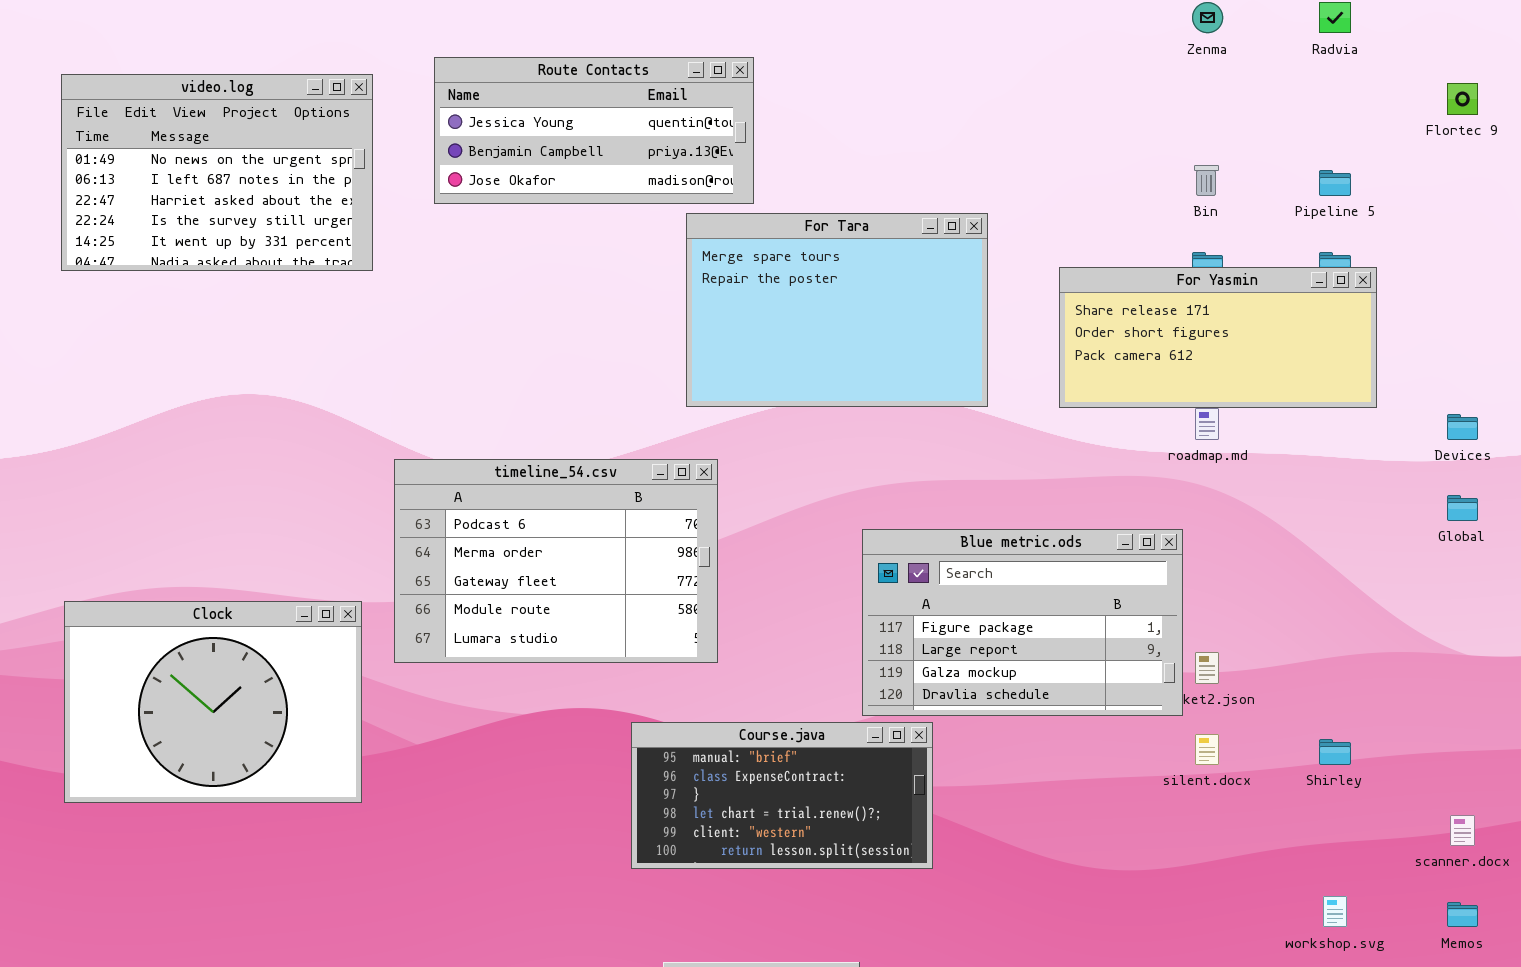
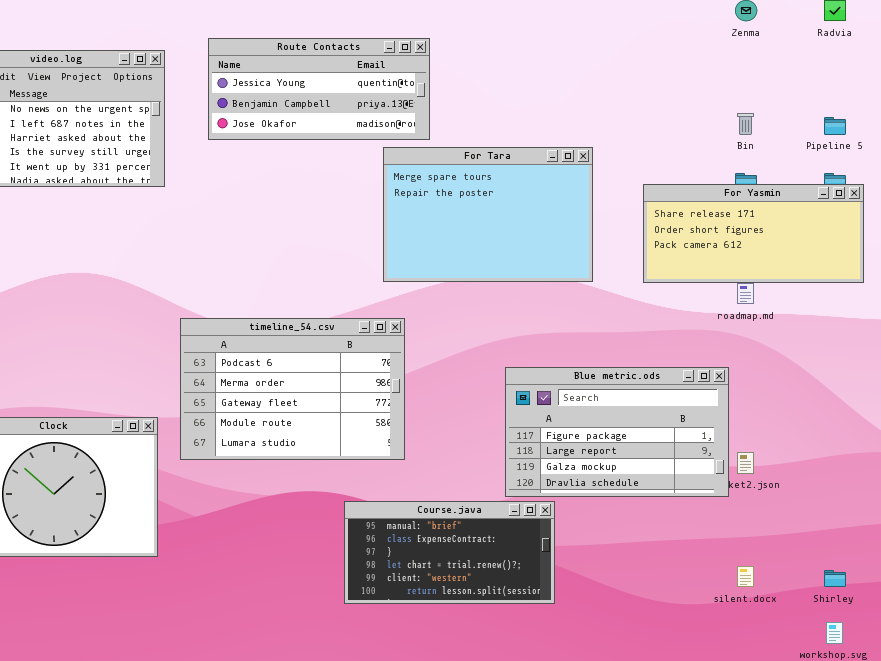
silent.docx: [1195,734,1219,765] -> [737,566,754,587], moved
Shirley: [1319,739,1351,765] -> [824,570,846,587], moved

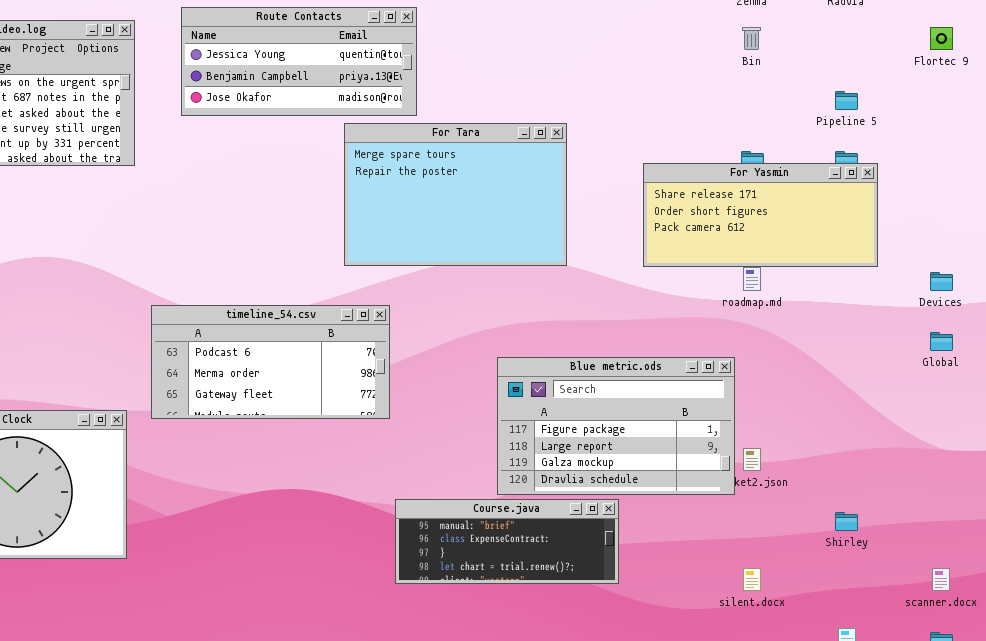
Bin: [737,113,754,135] -> [742,27,761,50], moved
For Tara: [383,147,593,282] -> [344,123,567,266], moved
timeline_54.csv: [180,318,405,460] -> [151,305,390,419], resized
Course.java: [344,501,555,604] -> [395,499,619,584], moved, resized
Shirley: [824,570,846,587] -> [835,512,858,531], moved

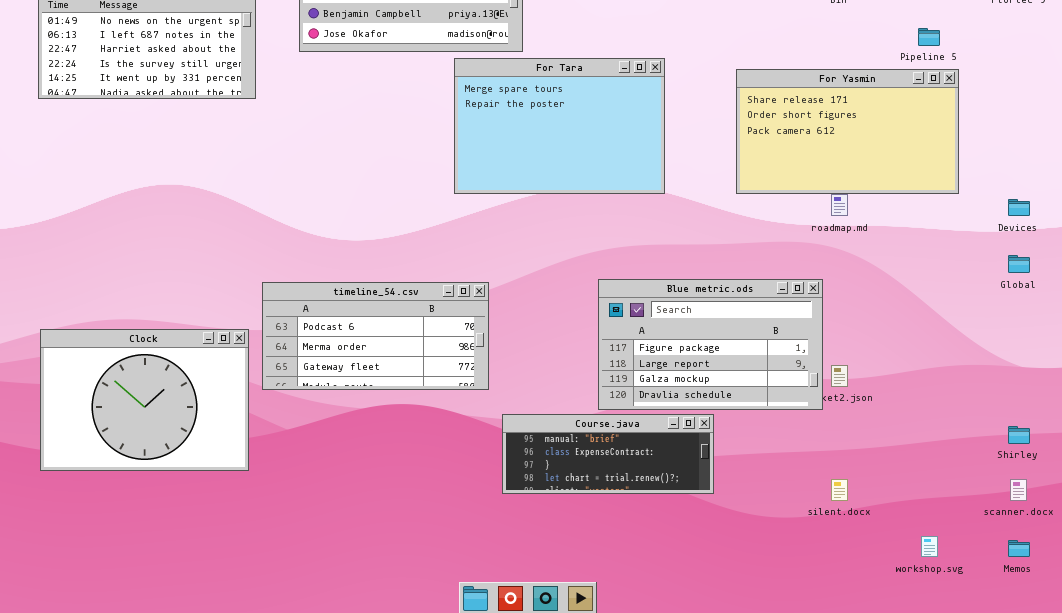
For Yasmin: [643,163,878,267] -> [736,69,959,194], resized
timeline_54.csv: [151,305,390,419] -> [262,282,489,390], moved
Shirley: [835,512,858,531] -> [1008,426,1030,444], moved

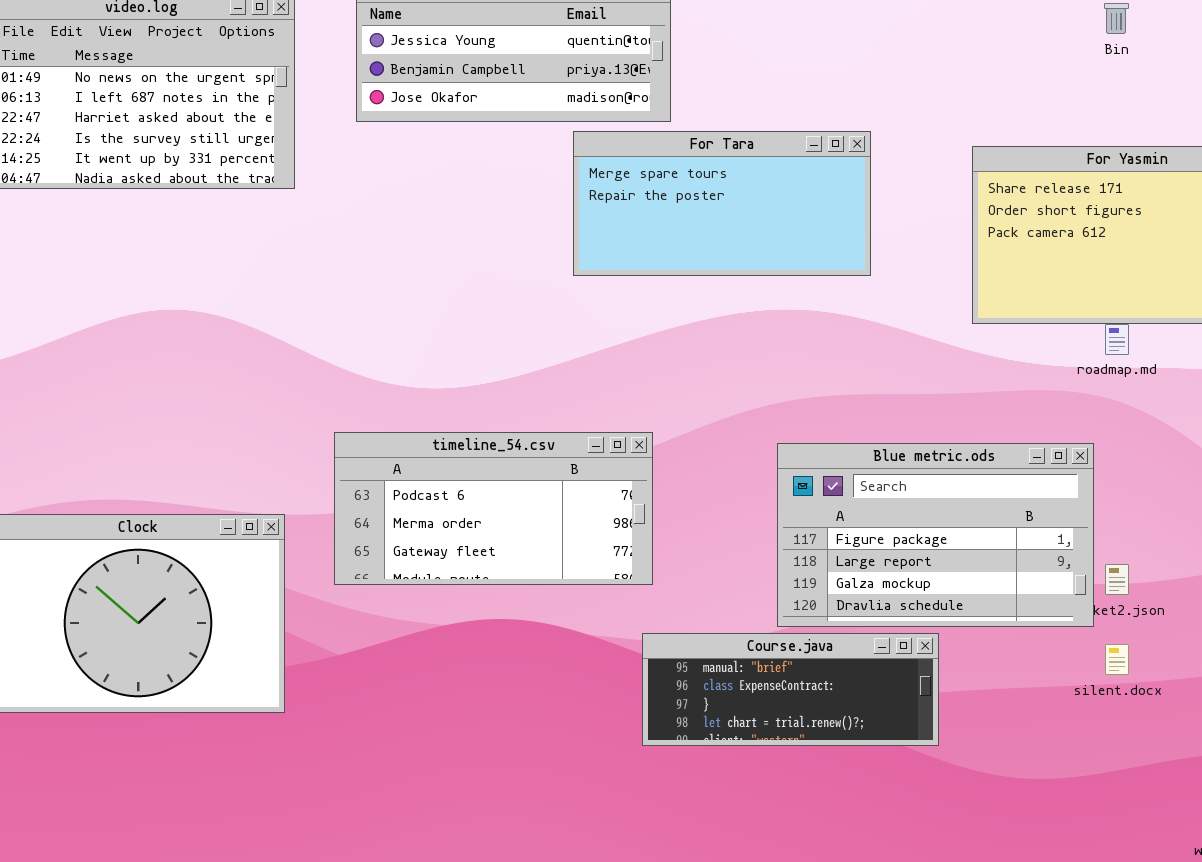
For Tara: [454,58,665,194] -> [573,131,871,276], resized
timeline_54.csv: [262,282,489,390] -> [334,432,653,585], moved
silent.docx: [831,479,848,501] -> [1105,644,1129,675], moved

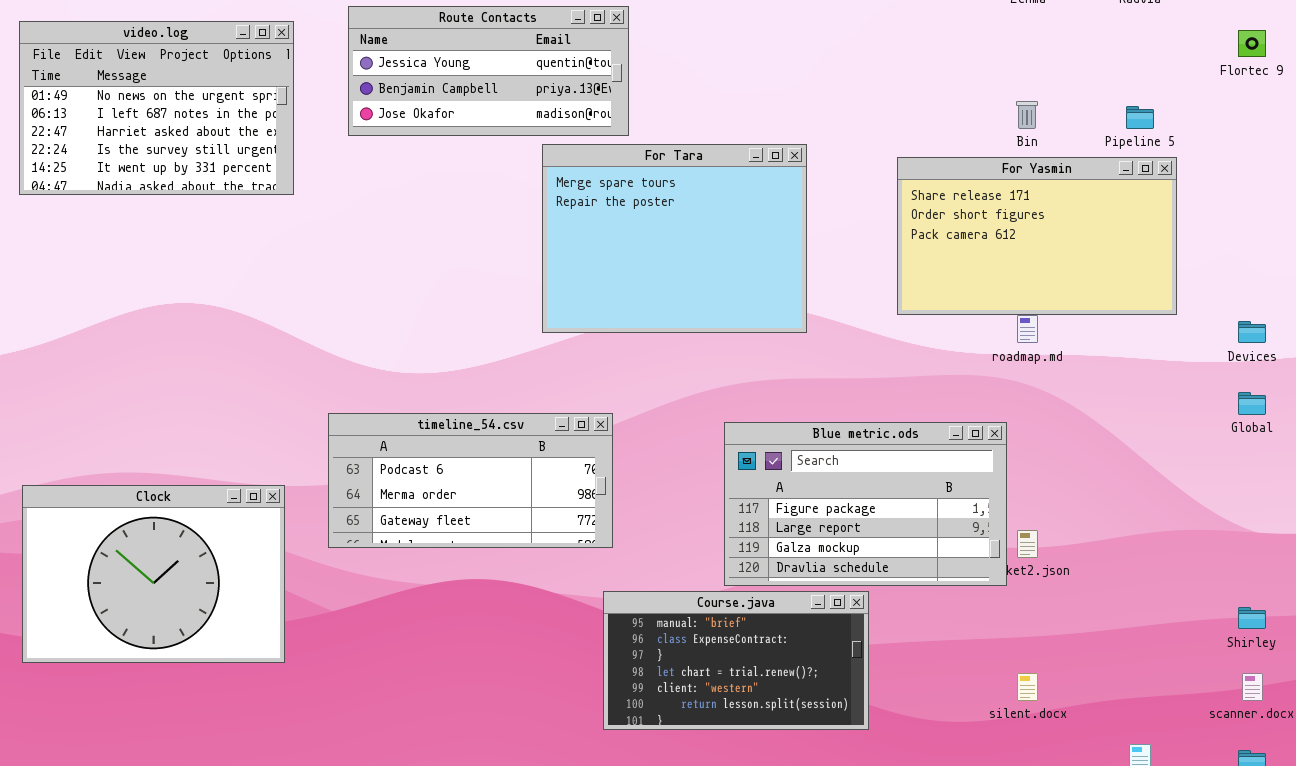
Bin: [1104,3,1129,34] -> [1016,101,1038,129], moved
For Tara: [573,131,871,276] -> [542,144,807,333], resized
Course.java: [642,633,939,746] -> [603,591,869,730], resized
silent.docx: [1105,644,1129,675] -> [1017,673,1038,701], moved

